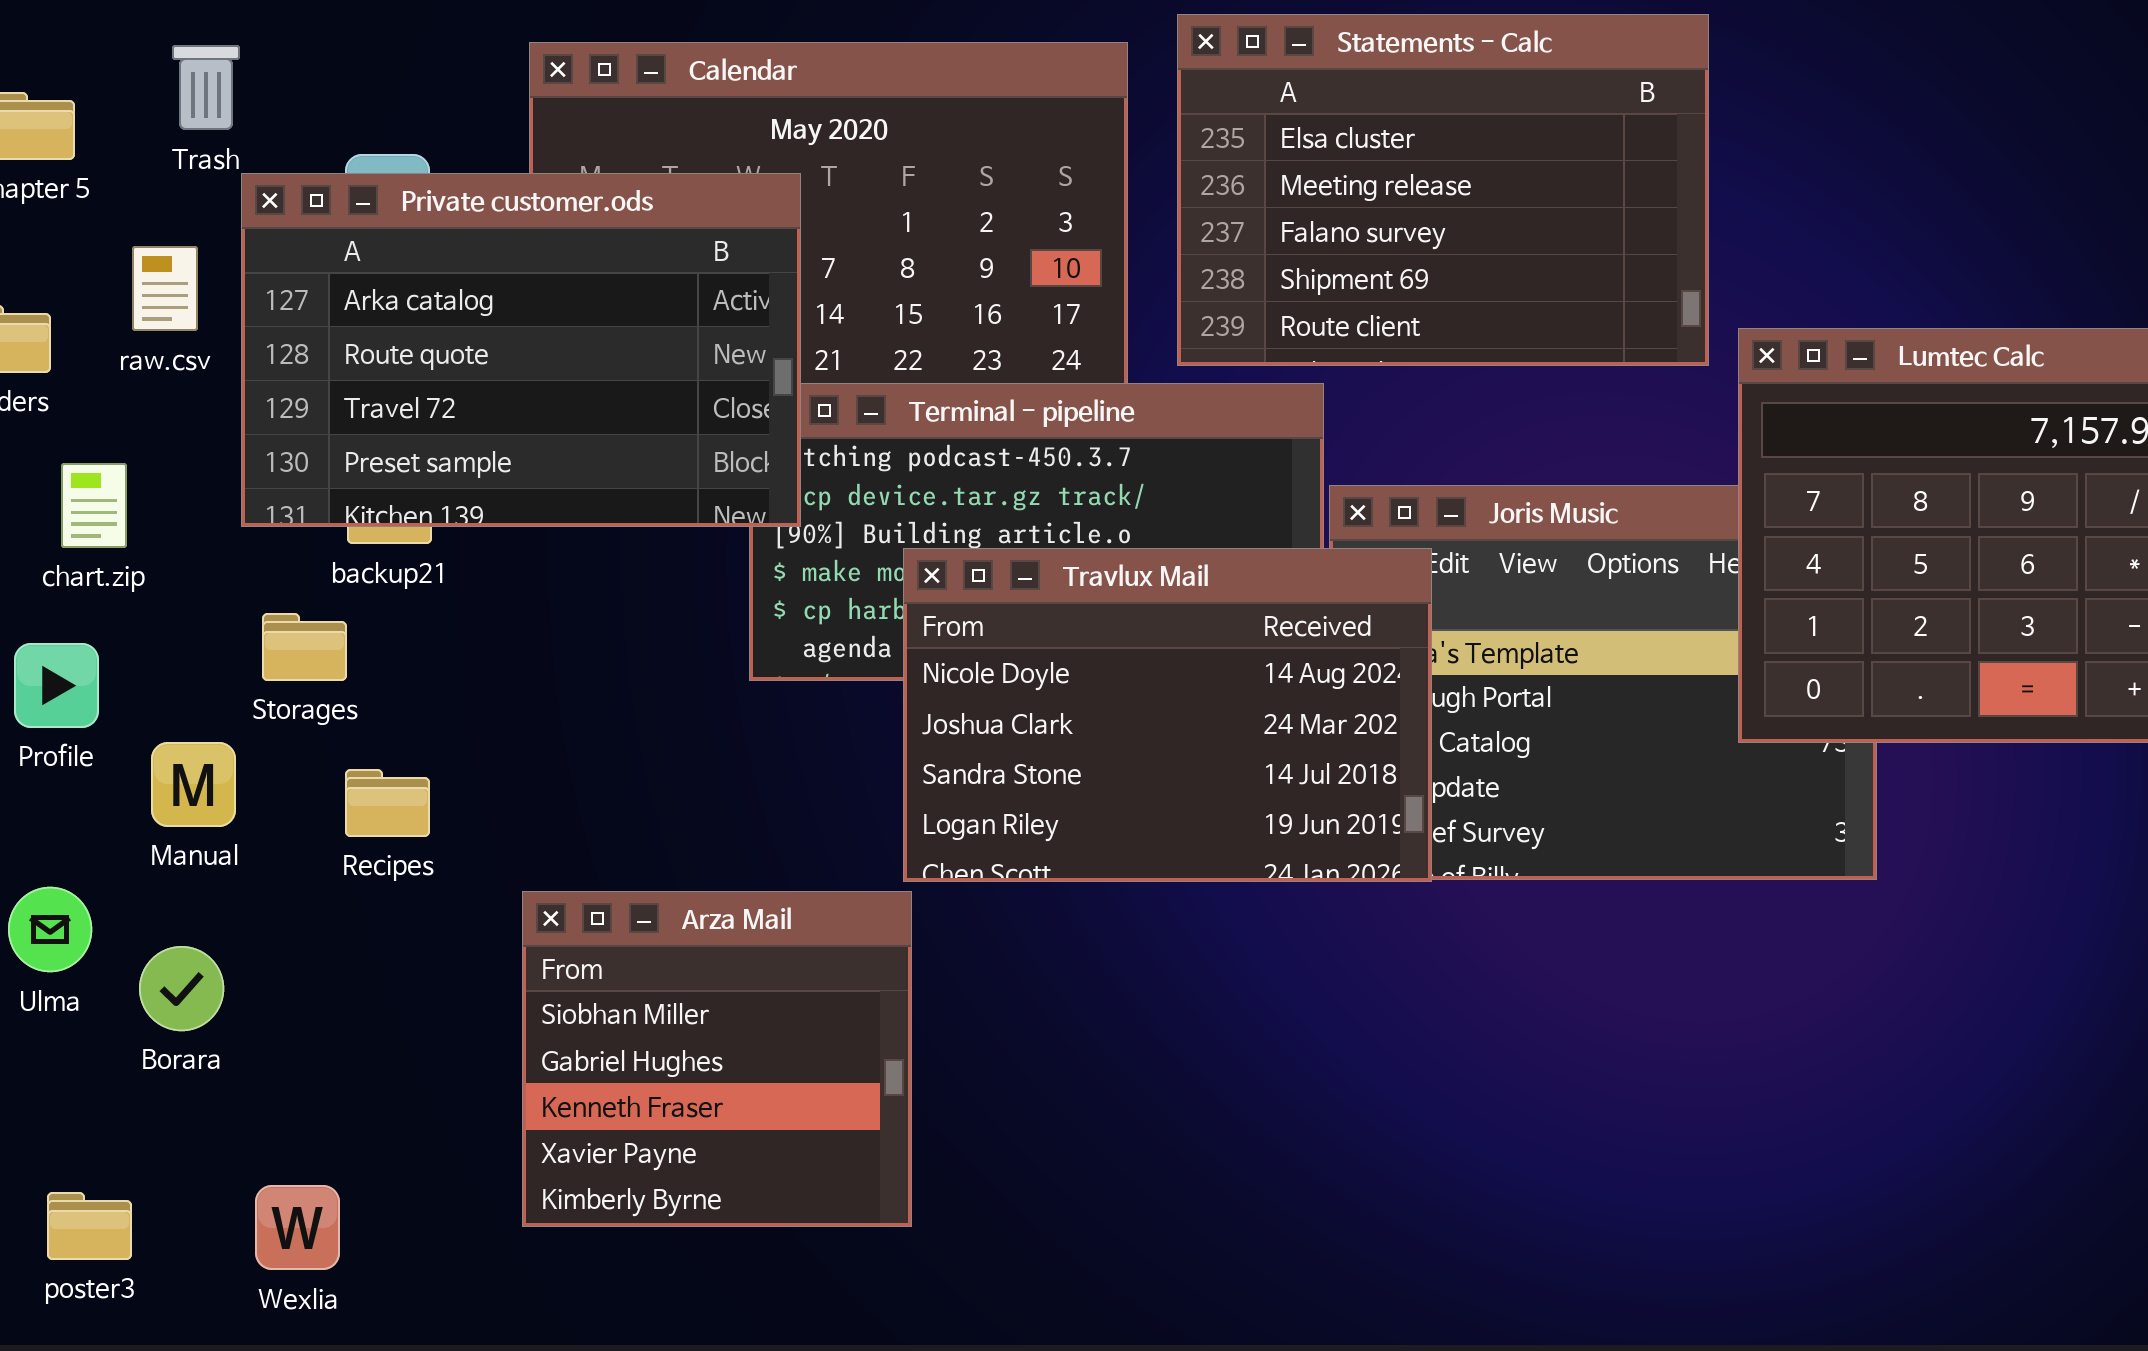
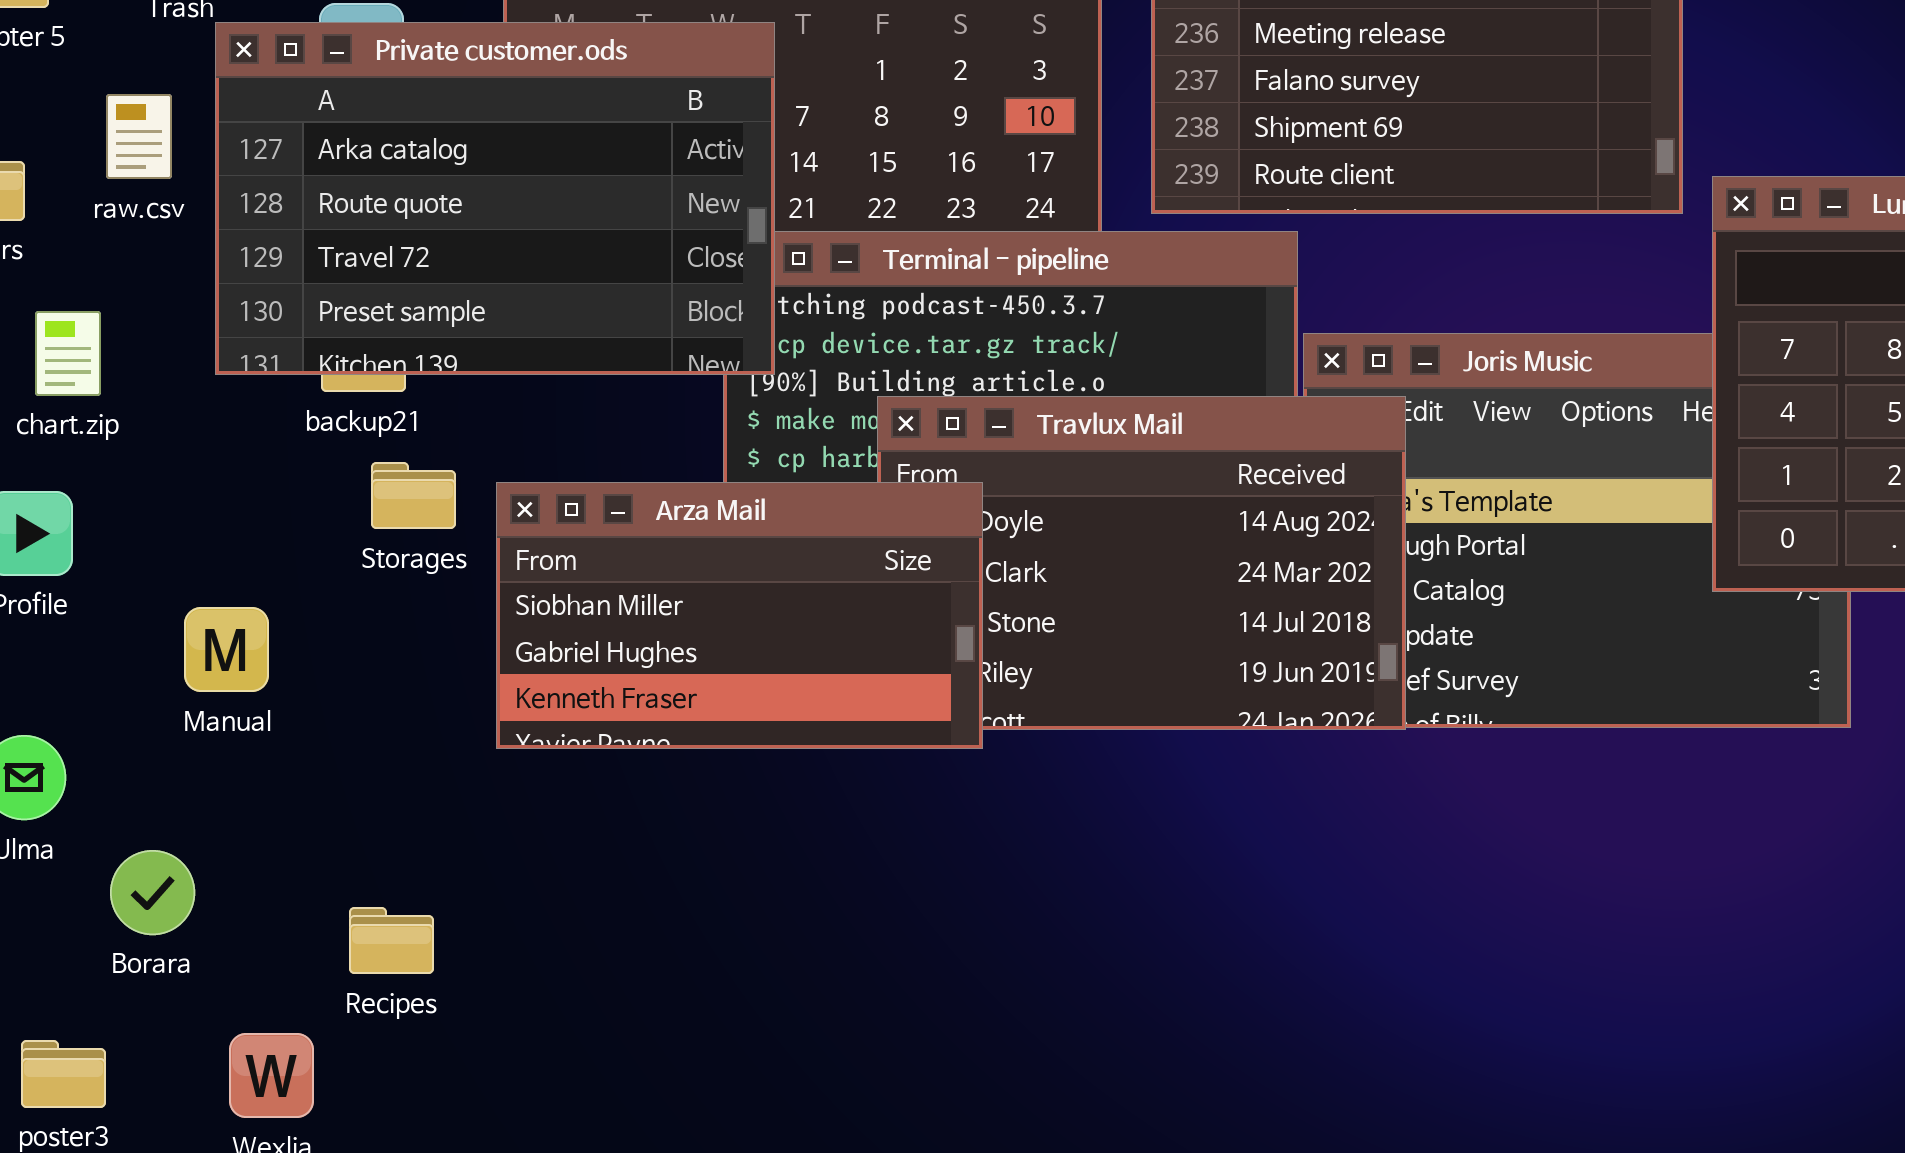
Storages: [262,613,347,681] -> [371,462,456,529], moved
Manual: [151,742,236,827] -> [184,607,269,692], moved
Recipes: [345,769,430,837] -> [349,907,434,974], moved
Arza Mail: [522,891,912,1227] -> [496,482,983,749], moved, resized
Borara: [139,946,224,1031] -> [110,850,195,935], moved

